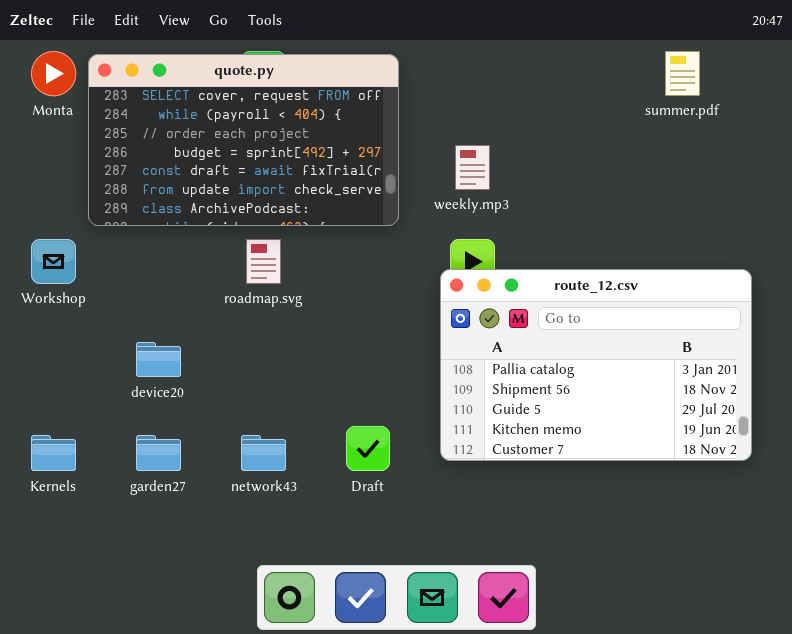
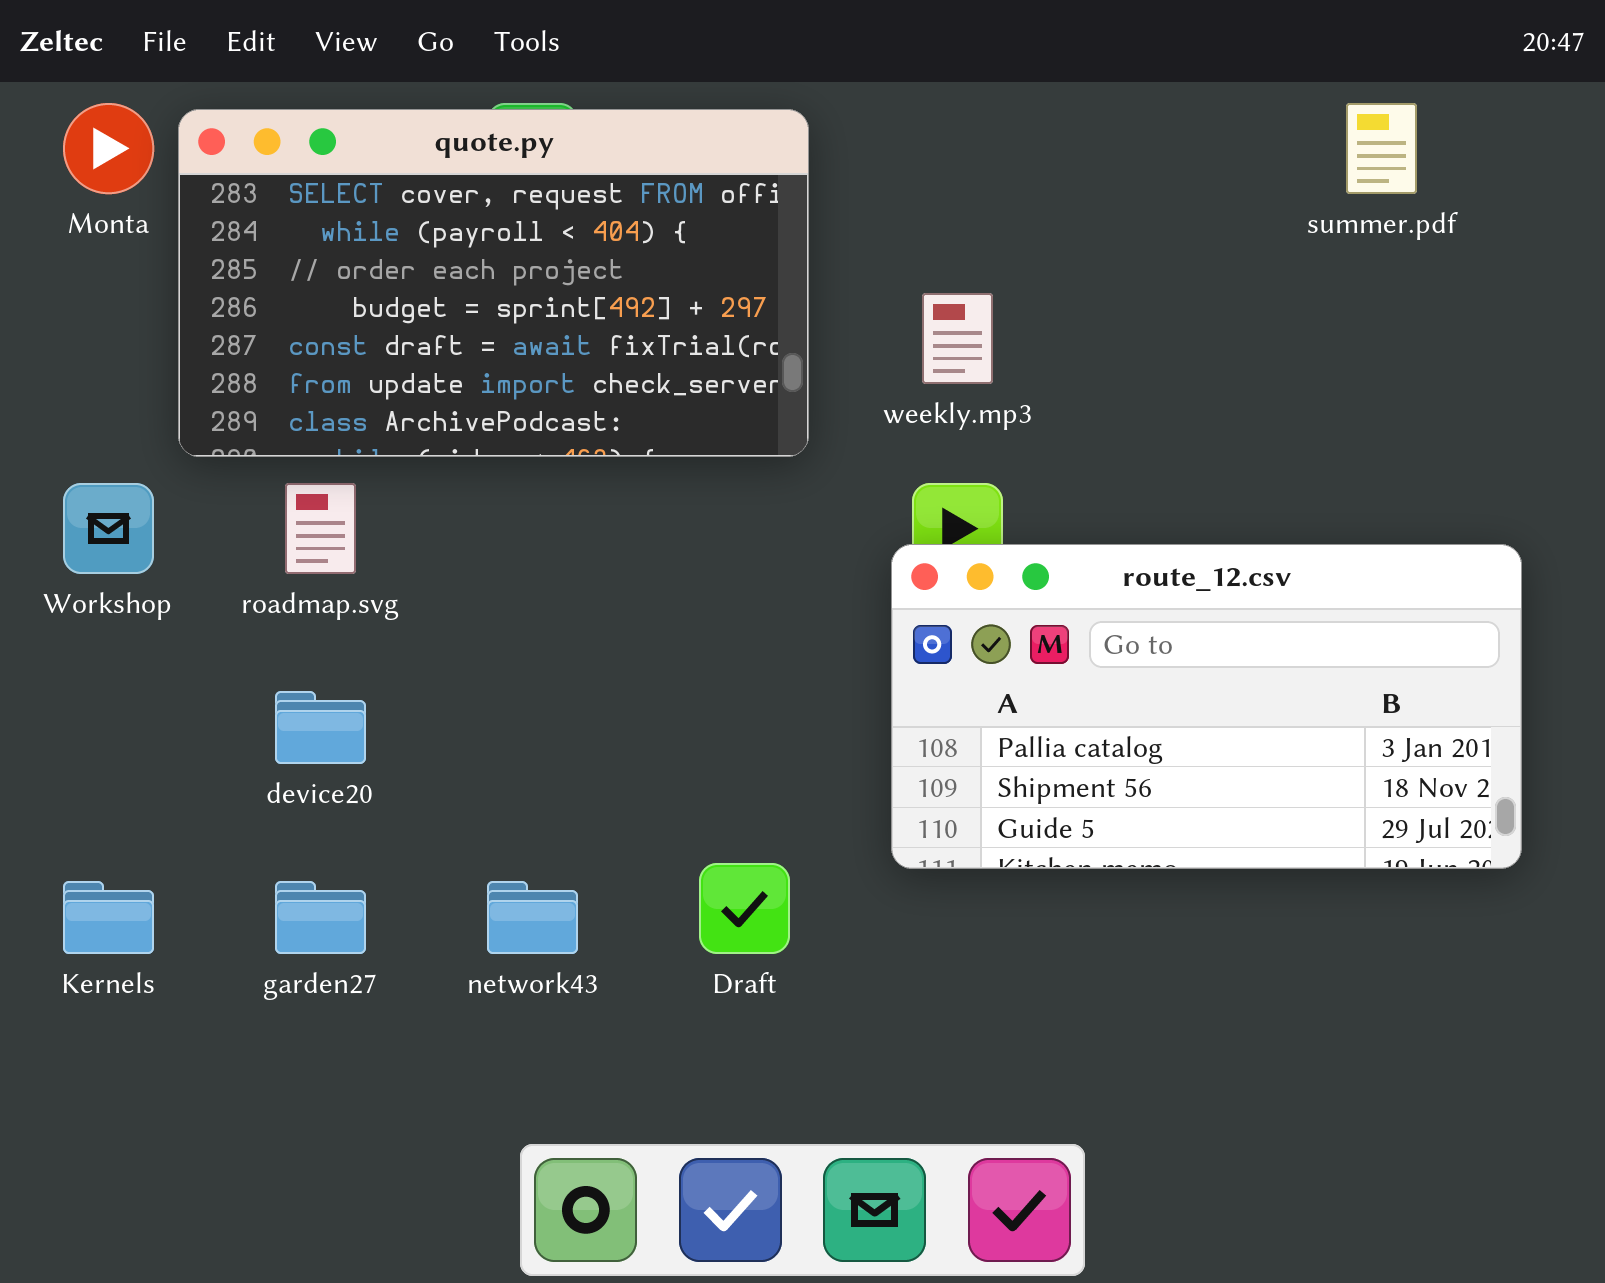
roadmap.svg: [246,239,281,284] -> [285,483,356,574], moved
route_12.csv: [440,269,752,461] -> [891,544,1522,869], resized

